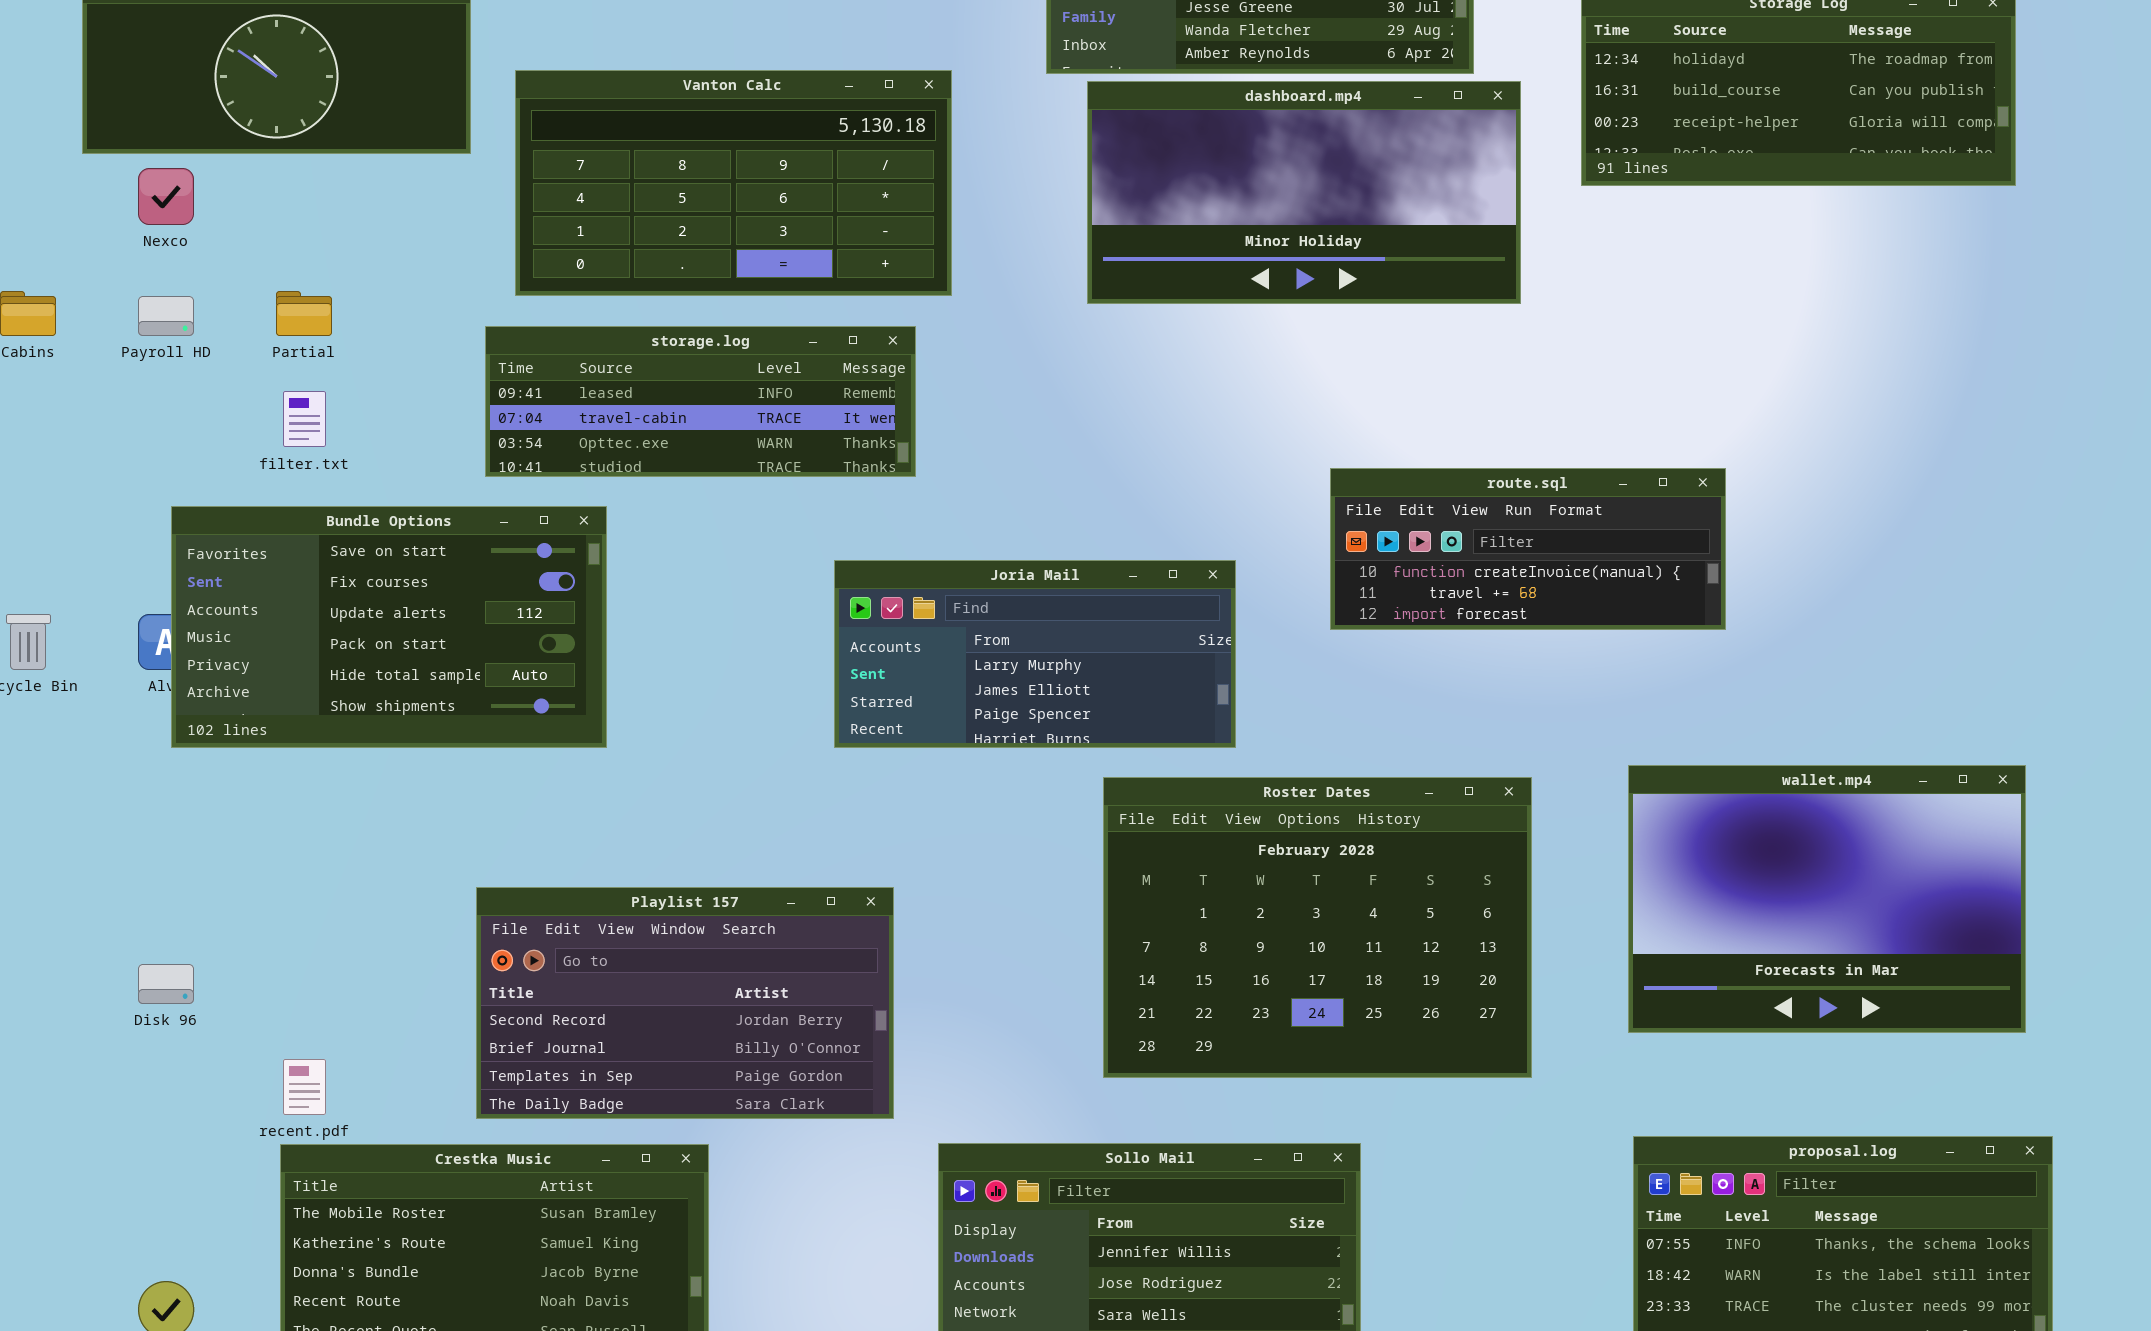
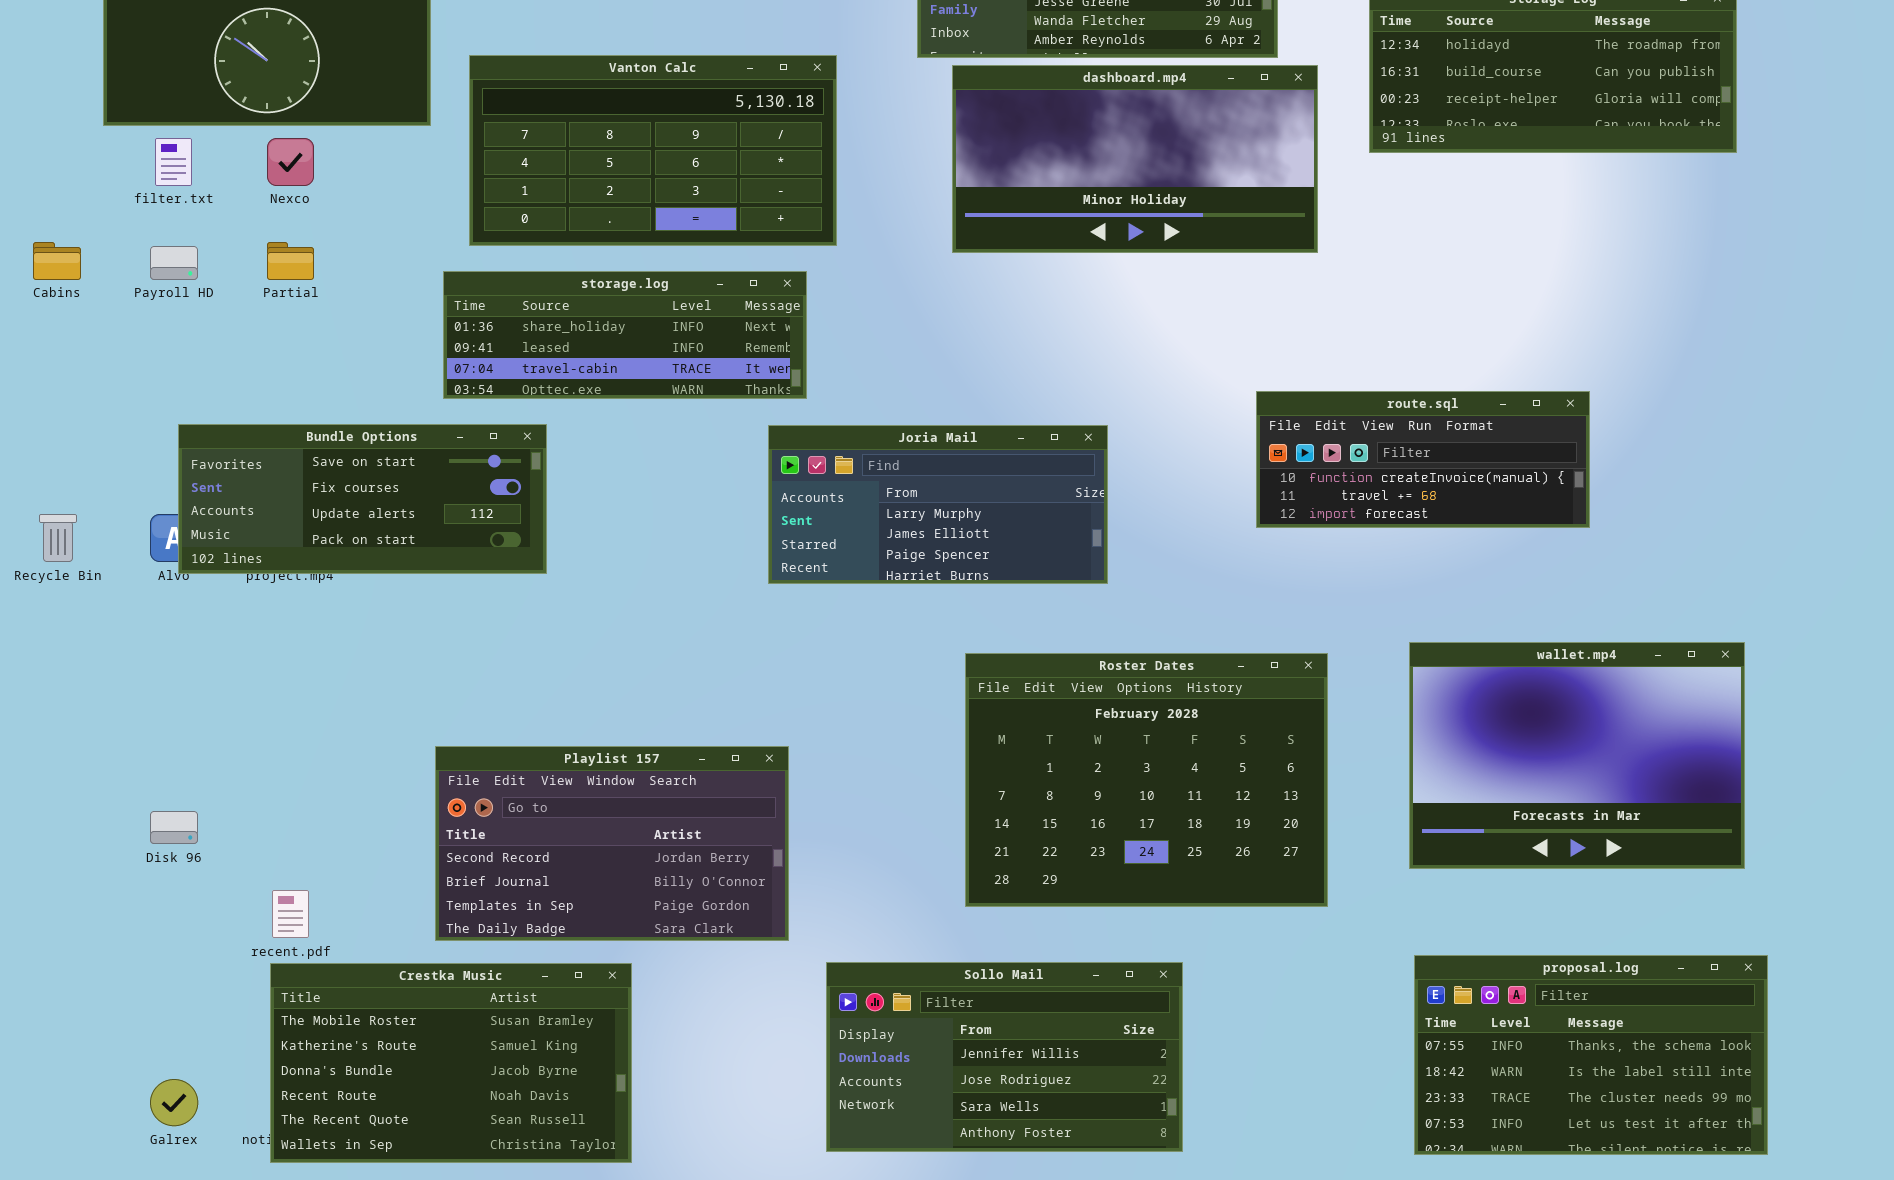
Nexco: [138,168,194,225] -> [267,138,314,186], moved
storage.log: [485,326,916,477] -> [443,271,807,399], scrolled up 1 row
filter.txt: [283,391,326,447] -> [155,138,192,186], moved
route.sql: [1330,468,1726,630] -> [1256,391,1590,528], moved
Bundle Options: [171,506,607,748] -> [178,424,547,574], resized
Joria Mail: [834,560,1236,748] -> [768,425,1108,584], moved

